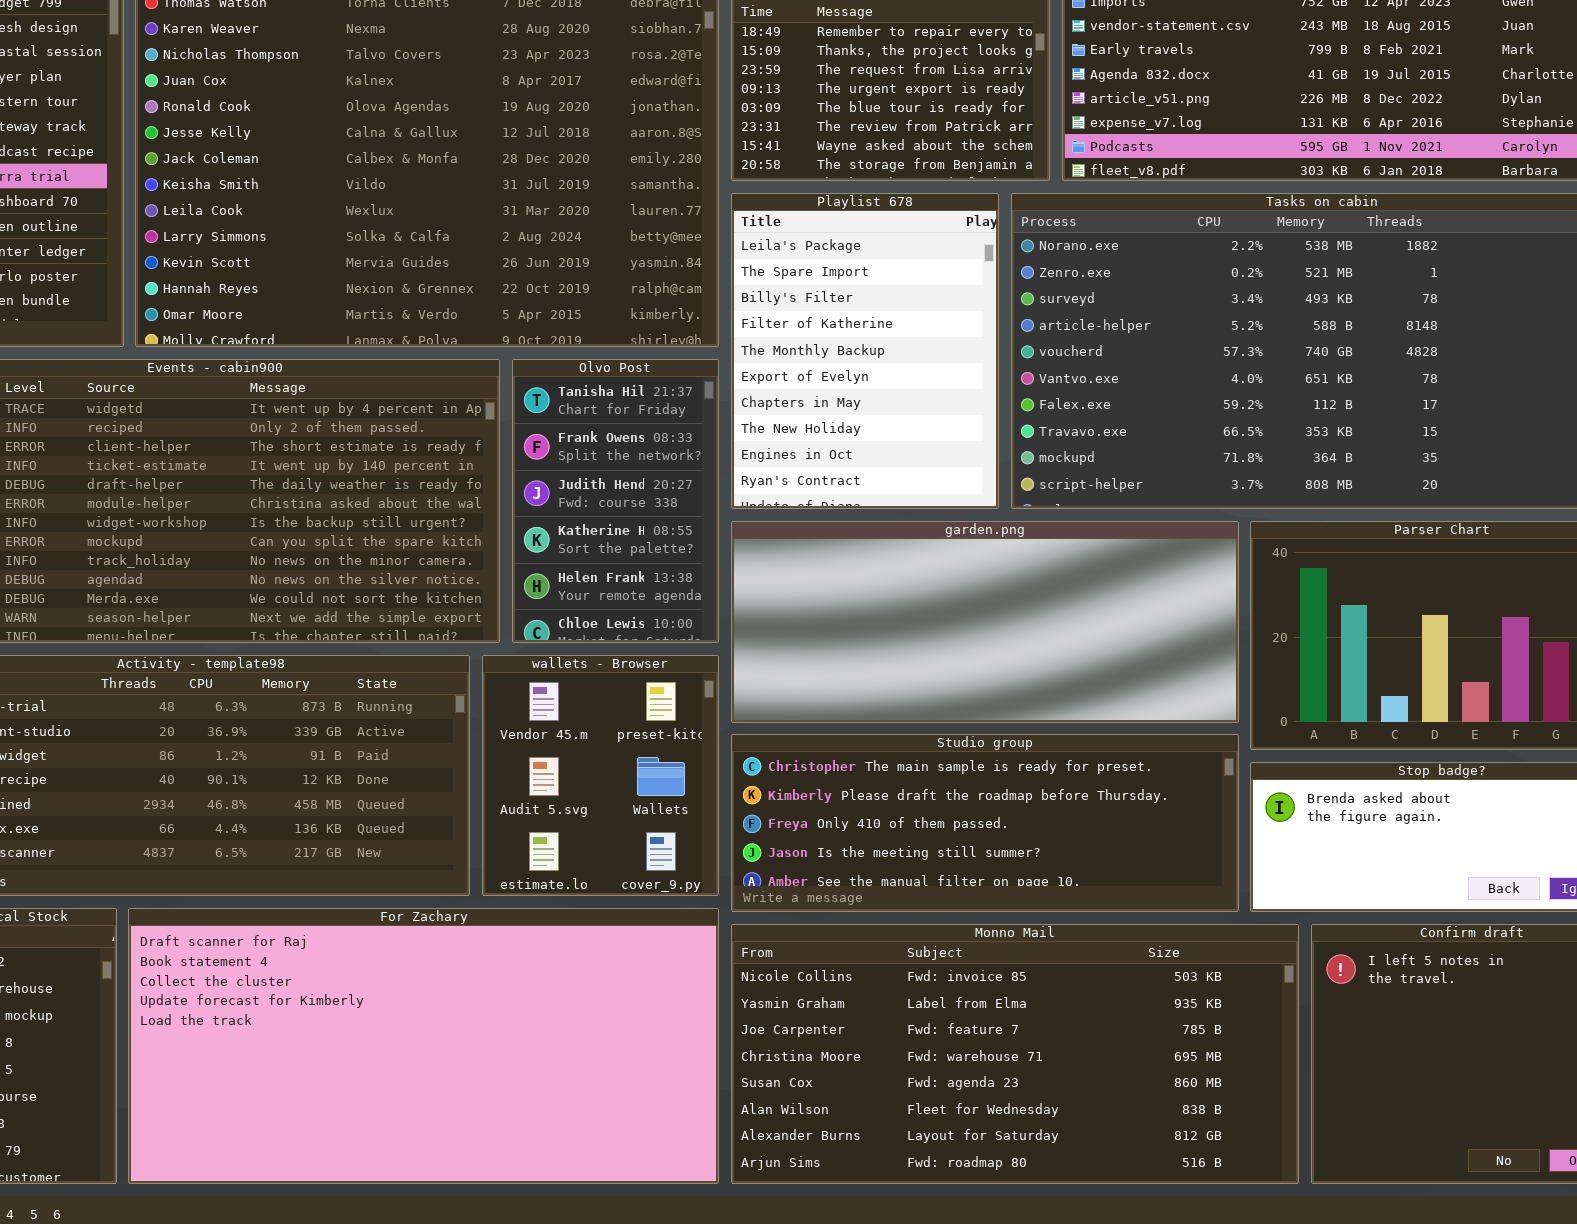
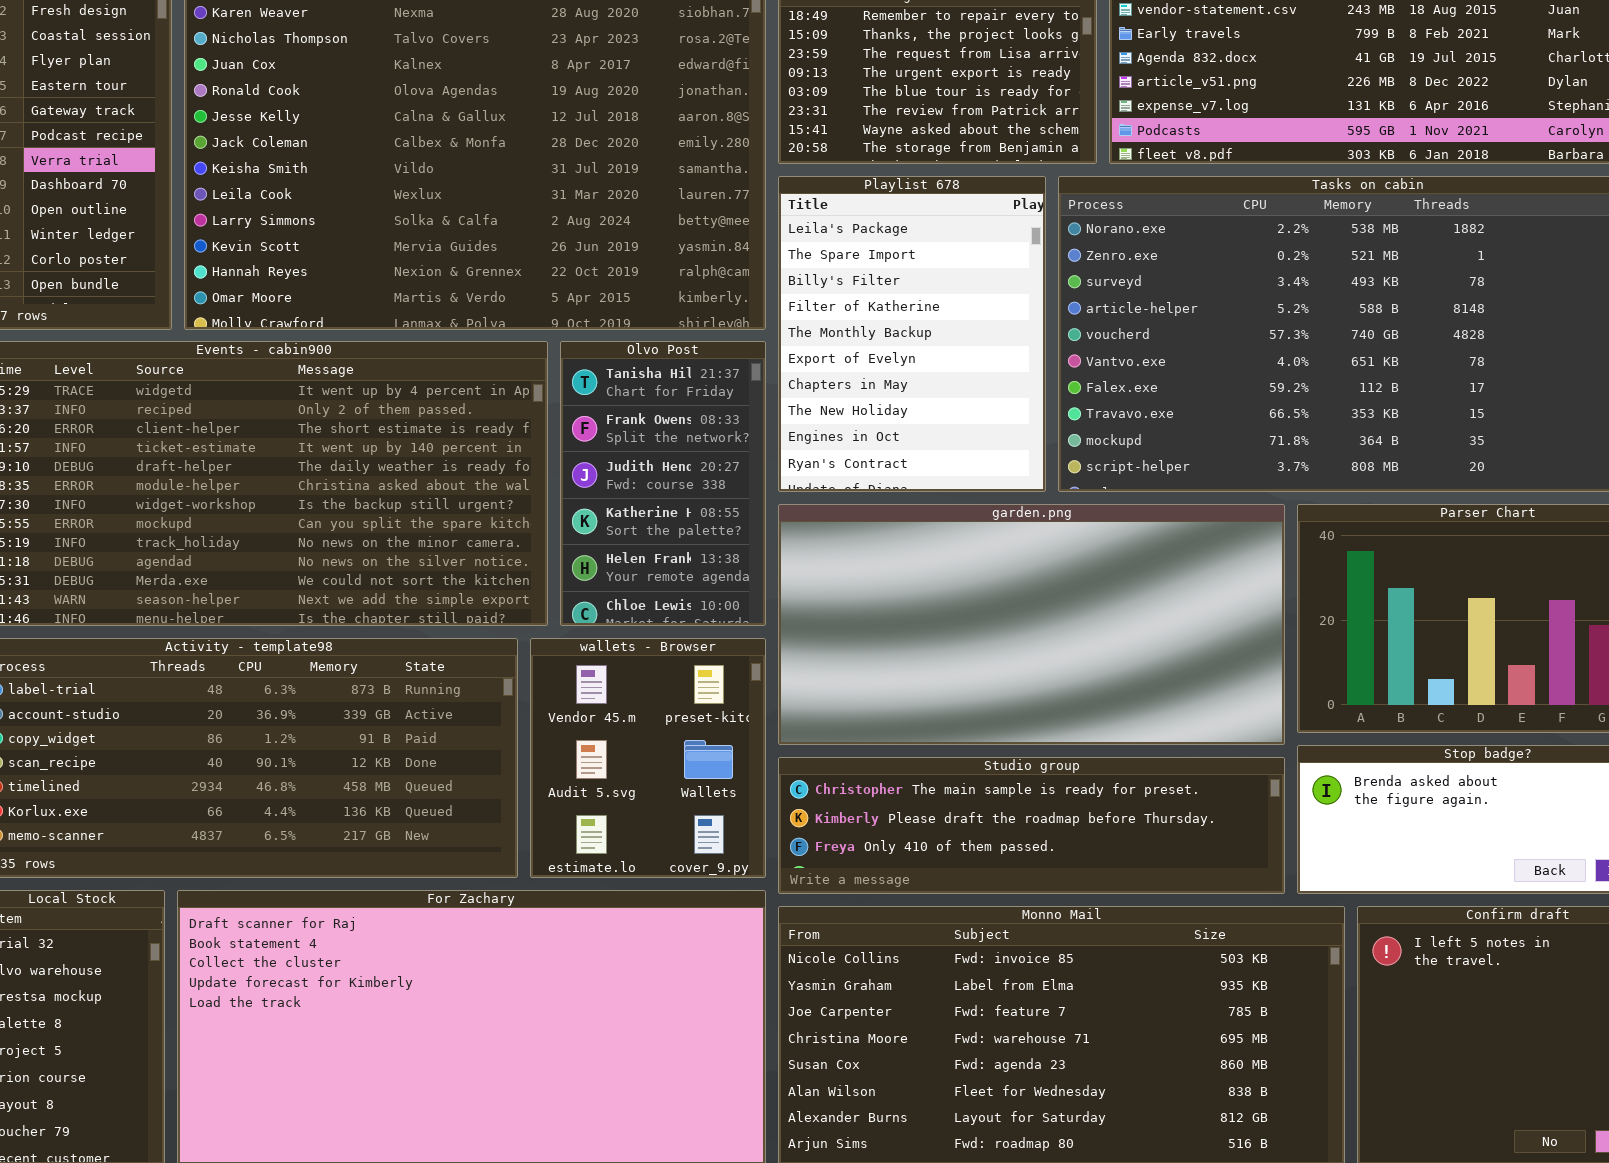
garden.png: [731,521,1239,723] -> [778,504,1285,745], resized
Studio group: [731,734,1239,912] -> [778,757,1285,894], resized

